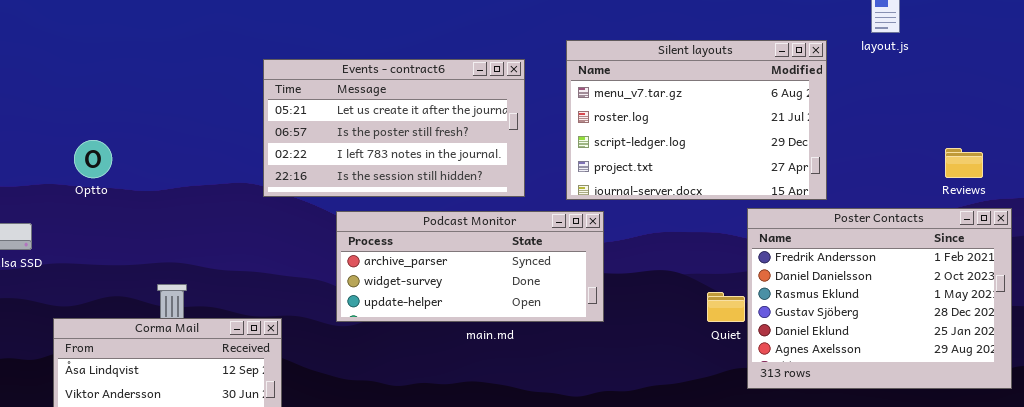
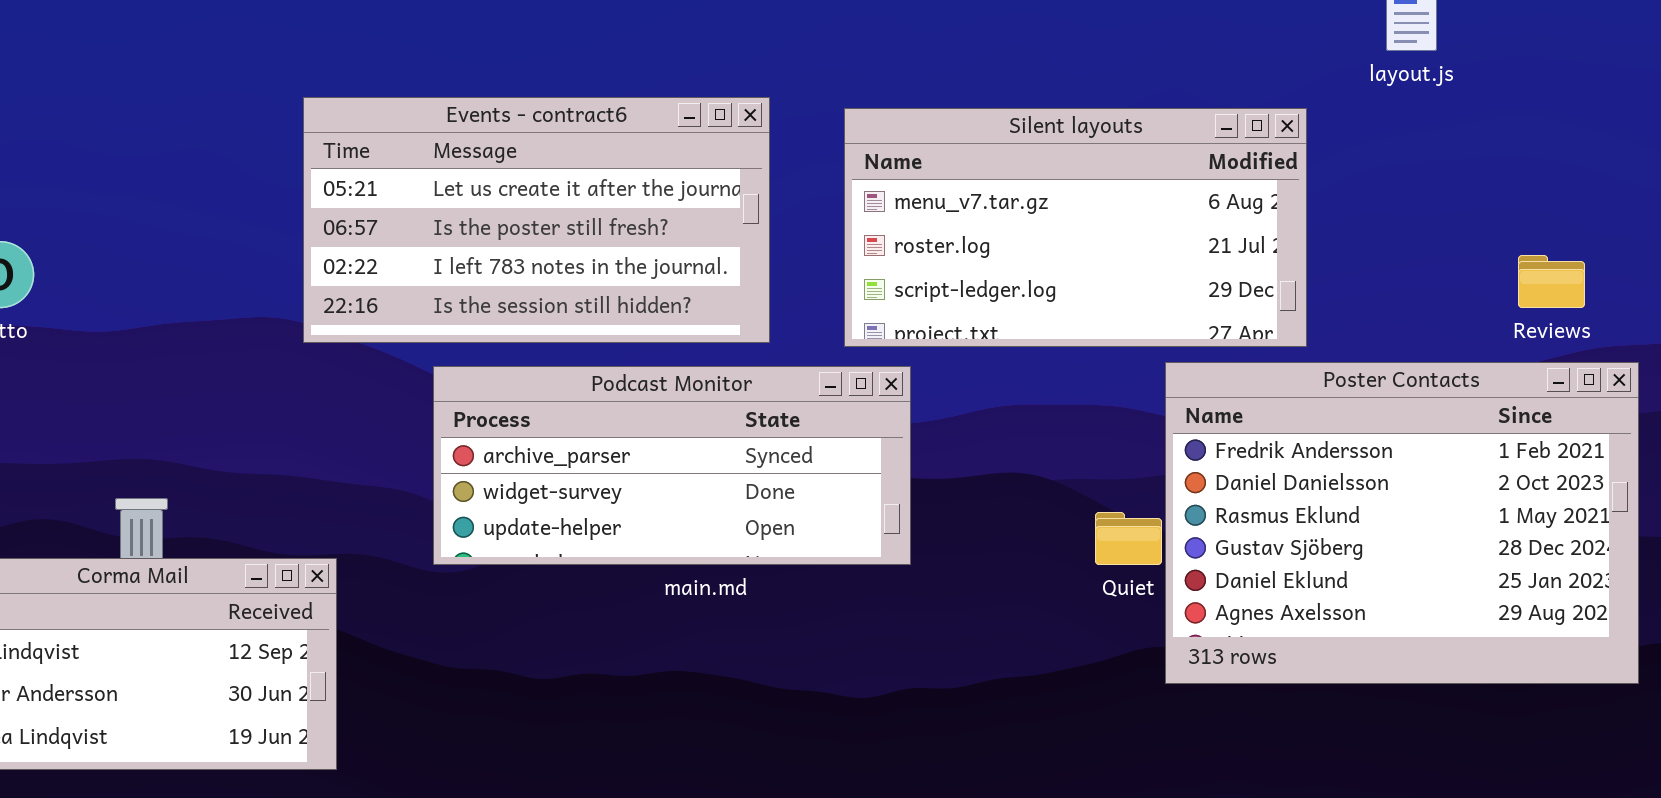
Silent layouts: [566,40,827,200] -> [844,108,1307,347], resized

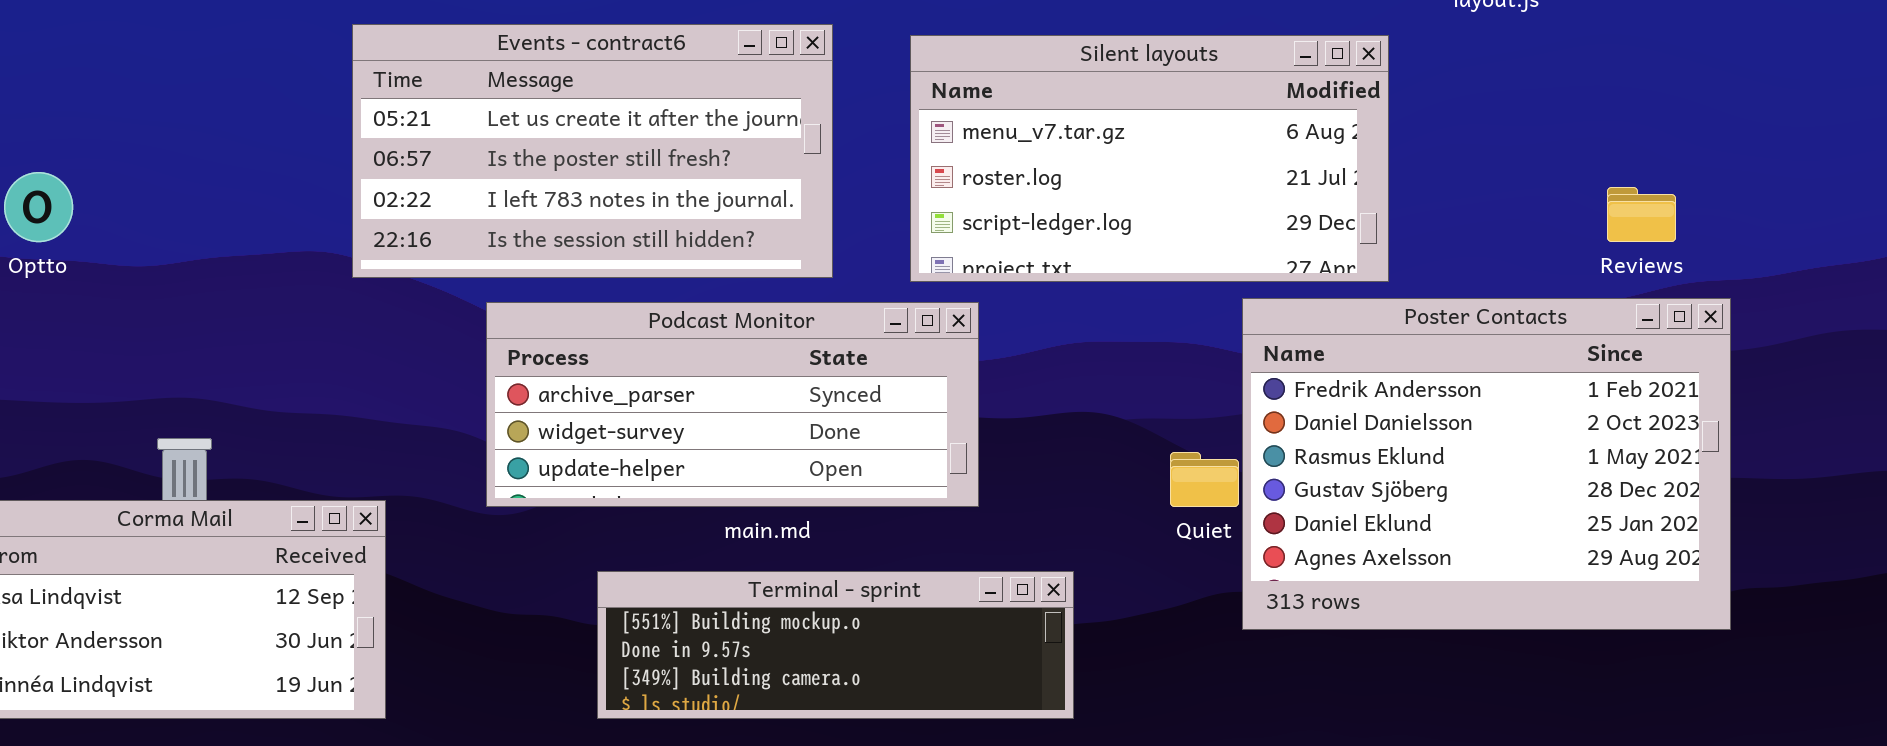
Terminal - sprint: none -> [597,571,1074,719], opened

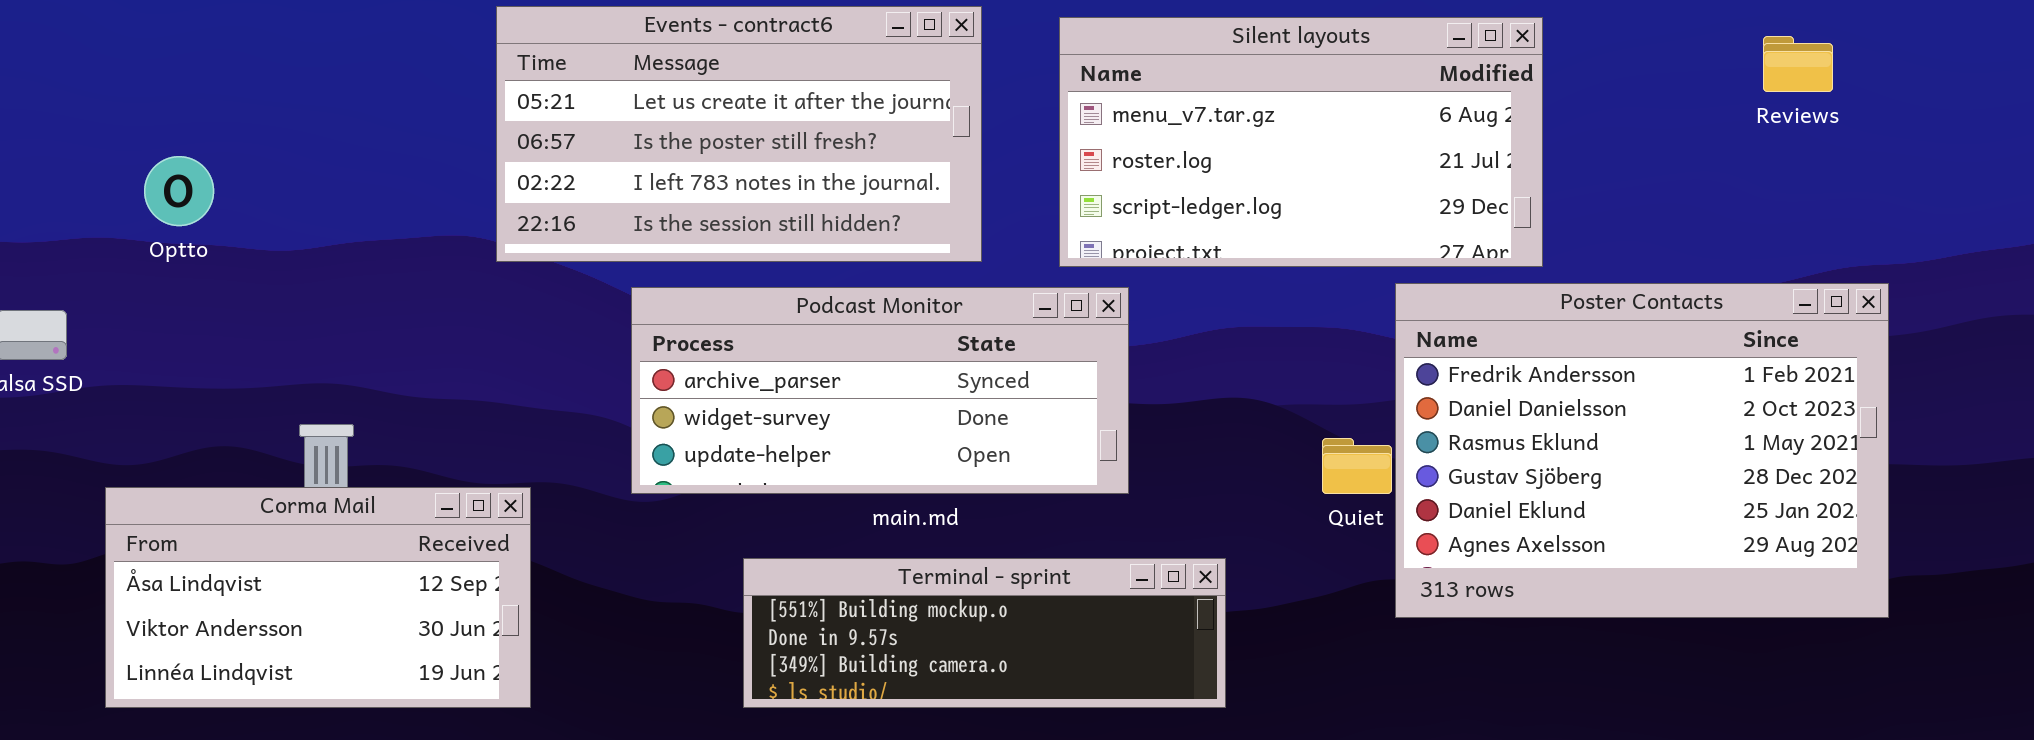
Reviews: [1607,187,1676,242] -> [1763,36,1833,92], moved

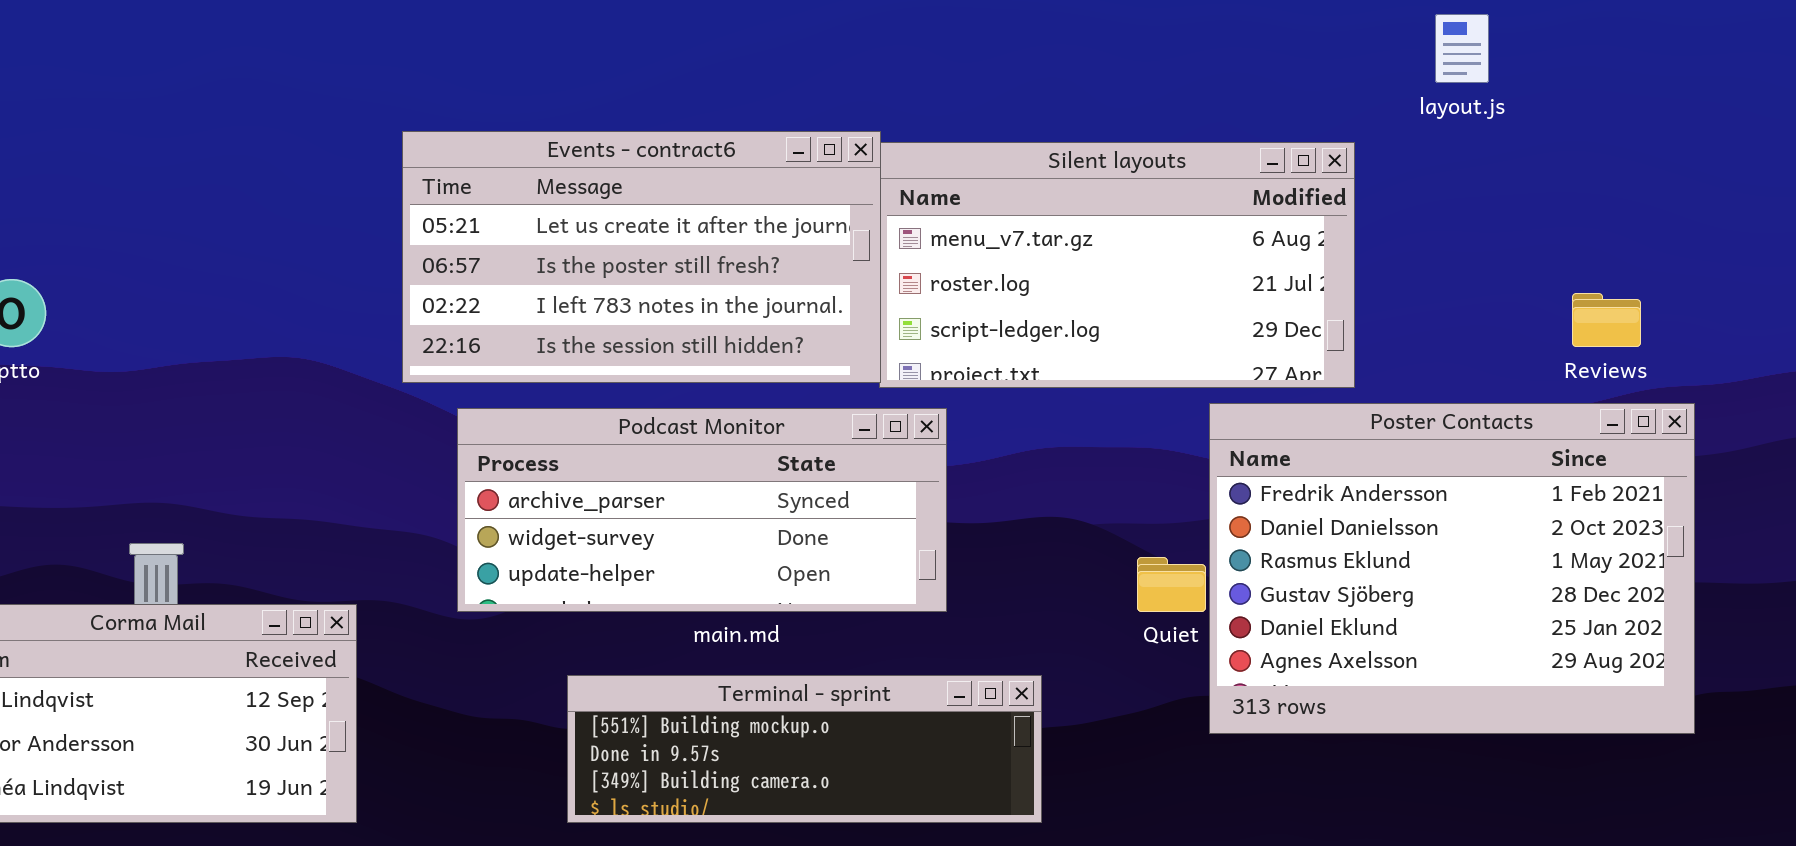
Events - contract6: [496,6,982,262] -> [402,131,881,383], moved
Reviews: [1763,36,1833,92] -> [1572,293,1641,347], moved

